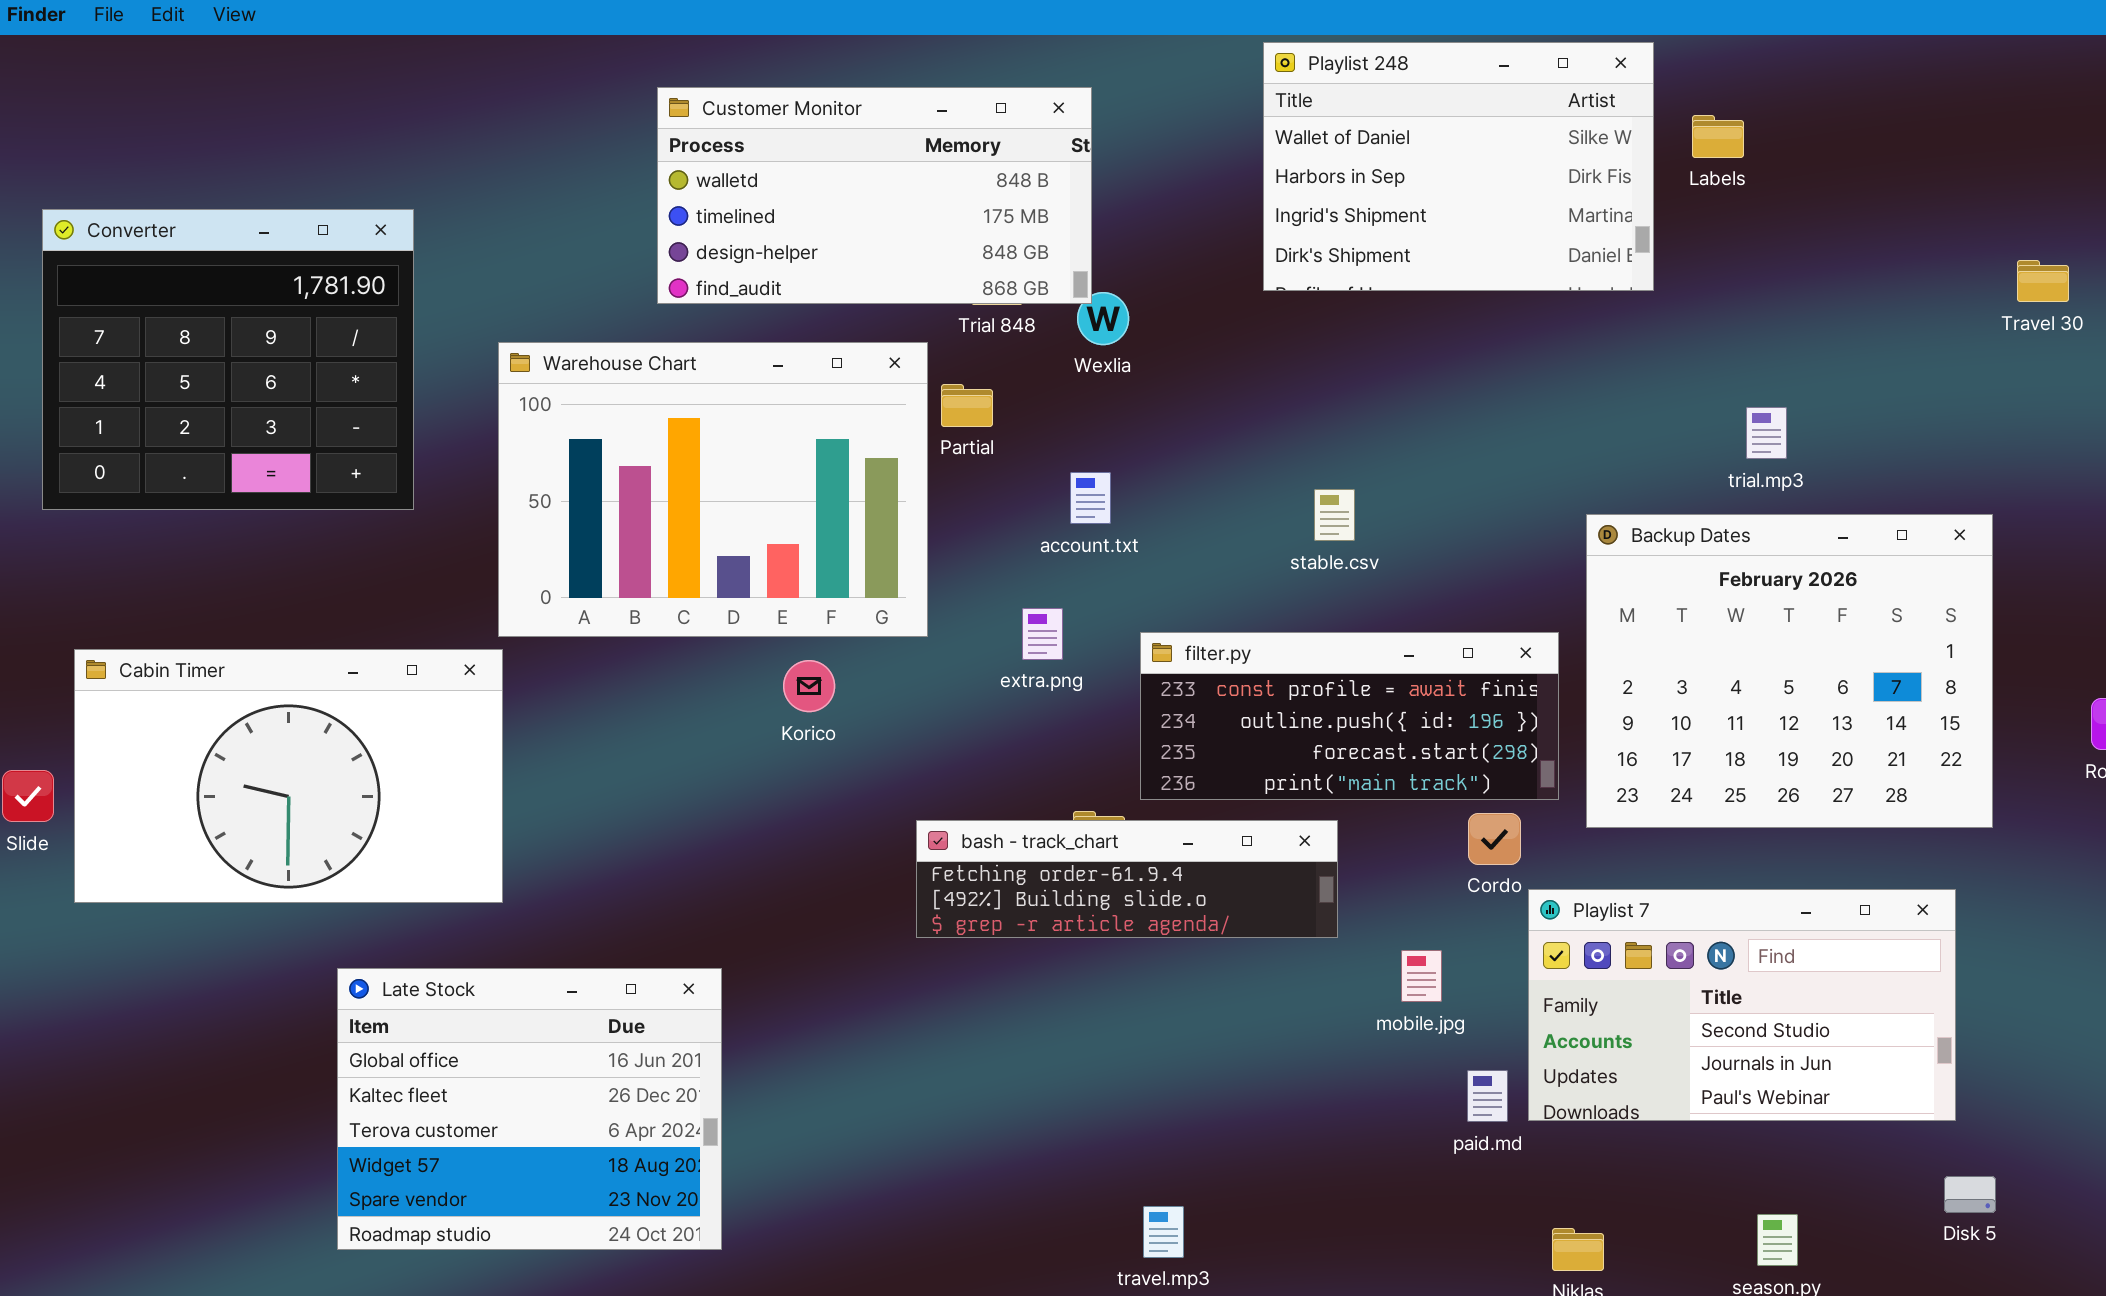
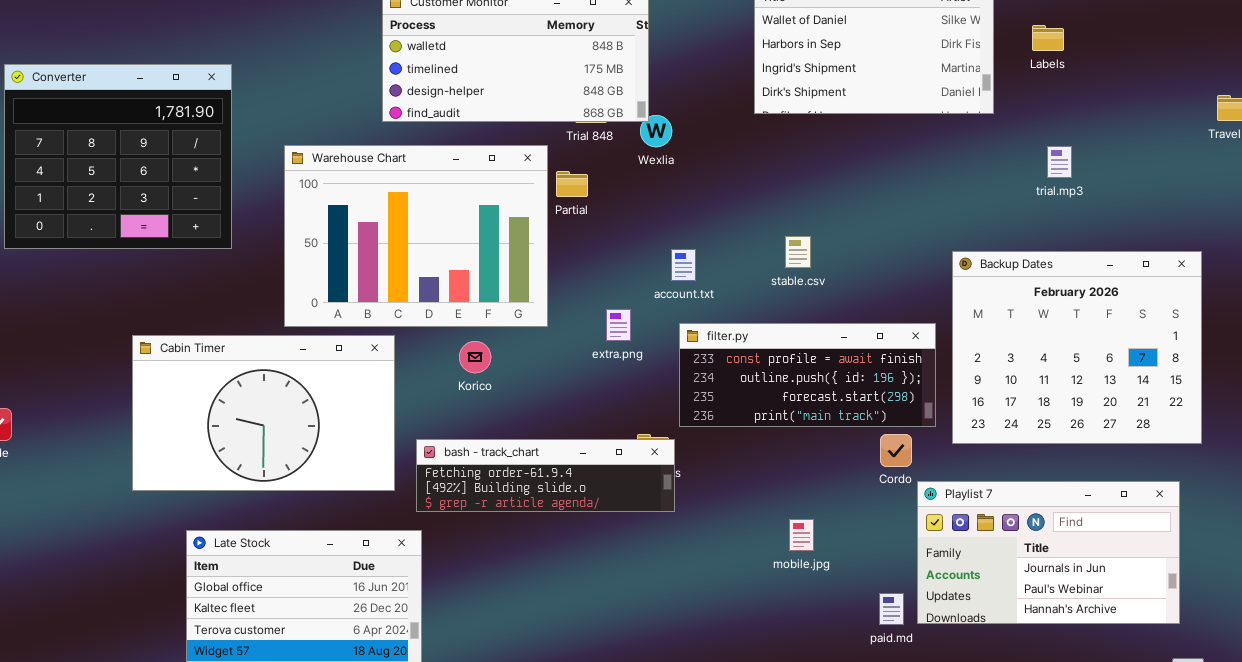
Labels: [1692,115,1744,158] -> [1032,25,1064,51], moved
trial.mp3: [1746,407,1787,459] -> [1047,146,1072,178], moved
account.txt: [1070,472,1111,524] -> [671,249,696,281], moved
Cabin Timer: [74,649,503,903] -> [132,335,395,491], moved
bash - track_chart: [916,820,1338,938] -> [416,439,675,512], moved
Playlist 7: [1528,889,1956,1121] -> [917,481,1180,624], scrolled down 1 row
mobile.jpg: [1401,950,1442,1002] -> [789,519,814,551], moved

